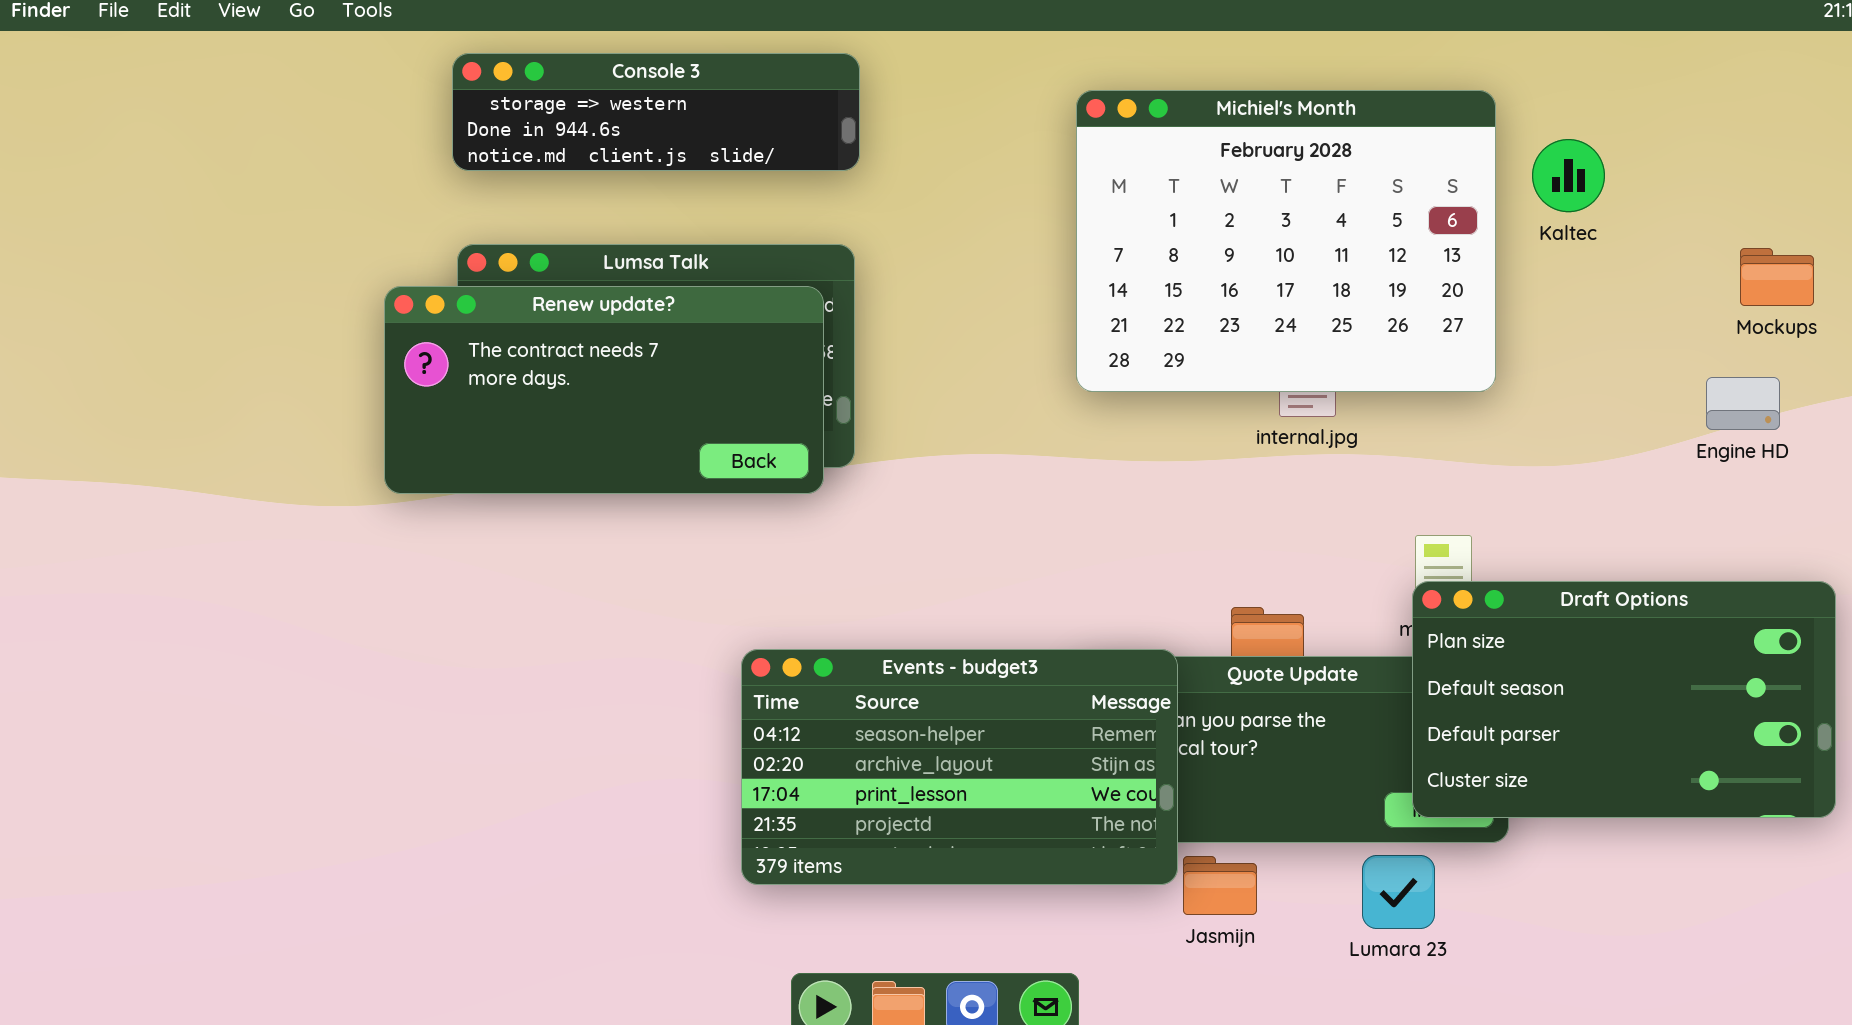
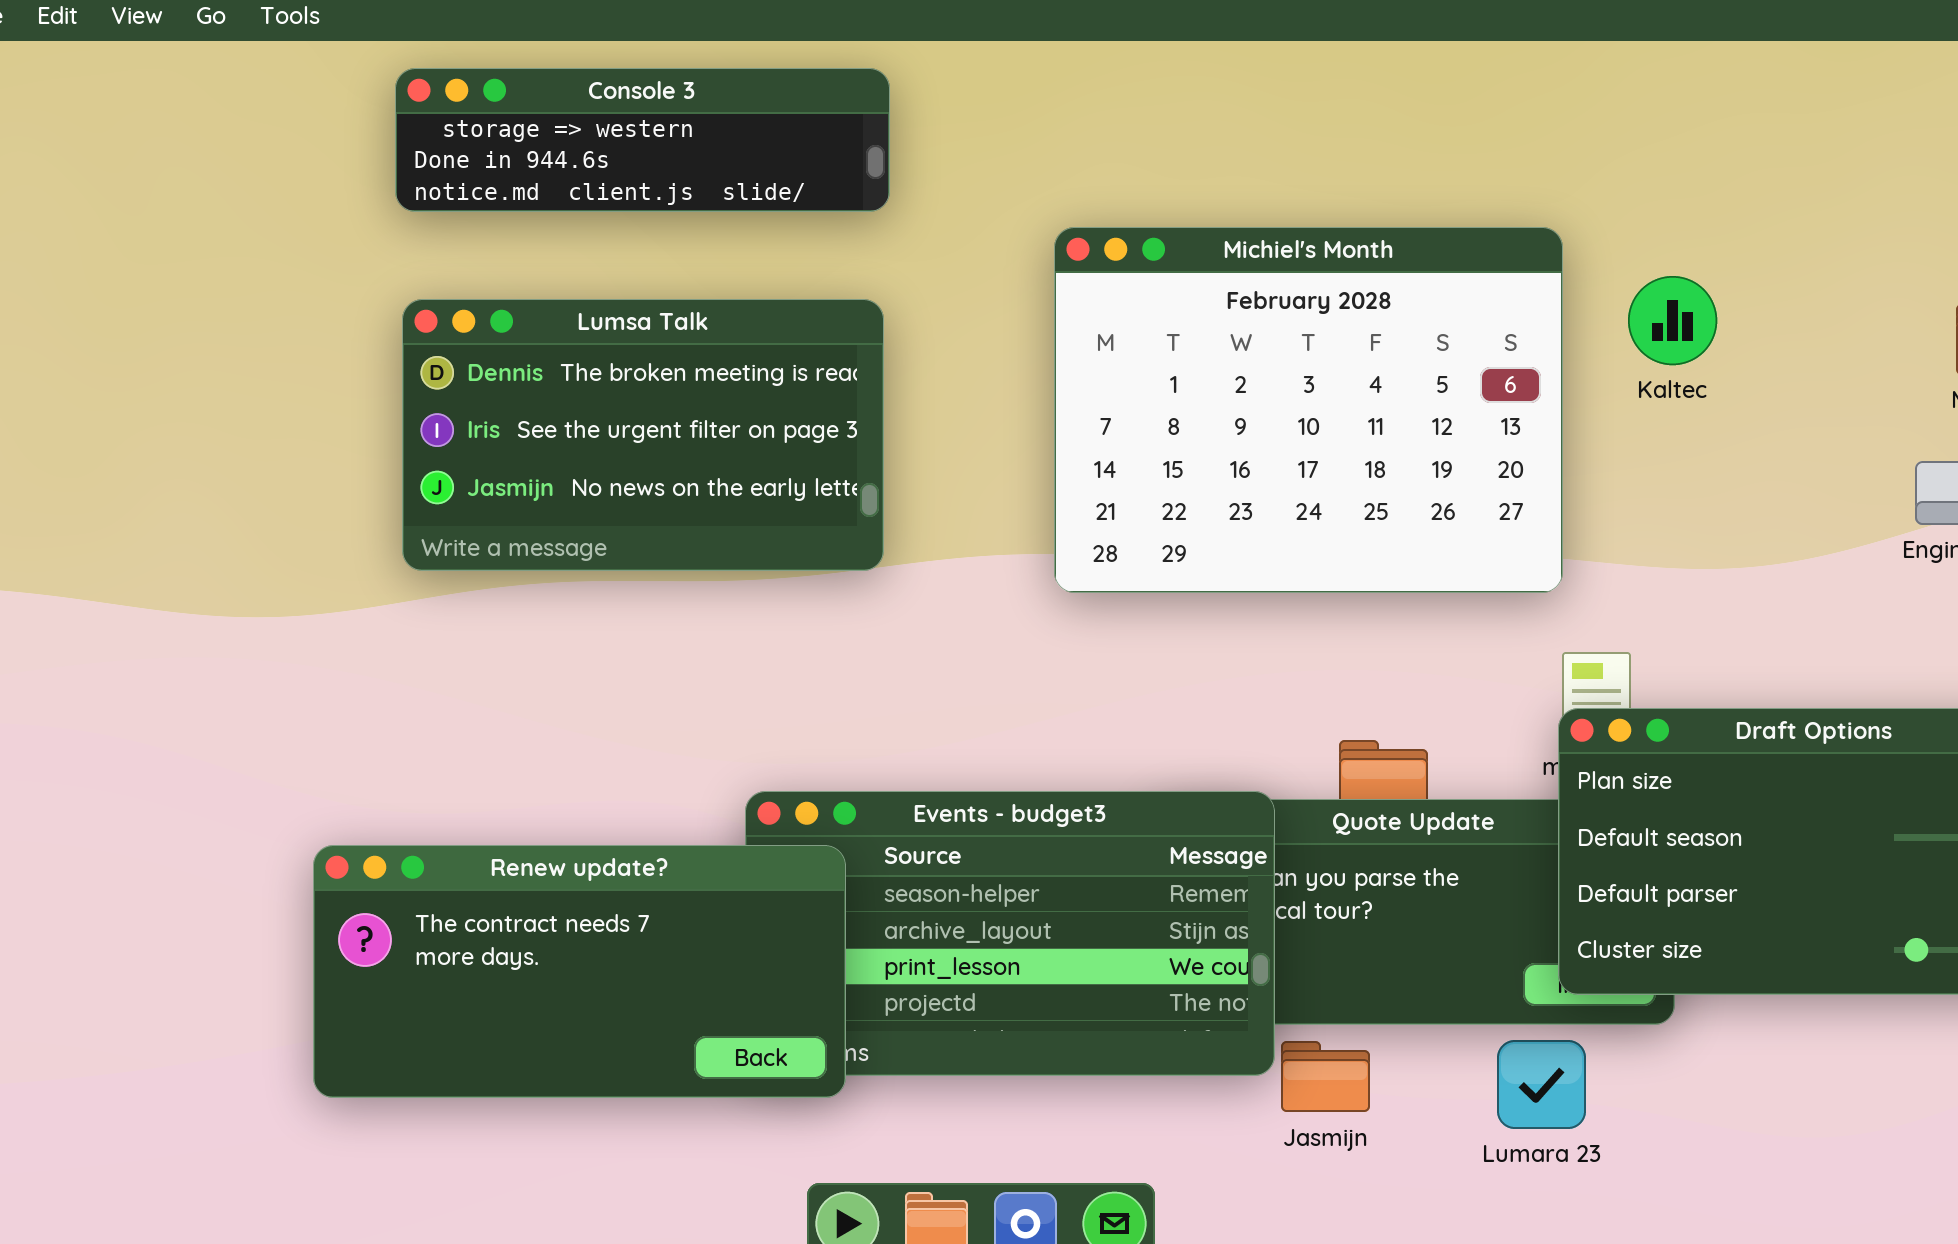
Michiel's Month: [1076,90,1496,392] -> [1054,227,1563,593], moved
Kaltec: [1532,139,1605,212] -> [1628,276,1717,365], moved
Renew update?: [384,286,824,494] -> [313,845,846,1098], moved

